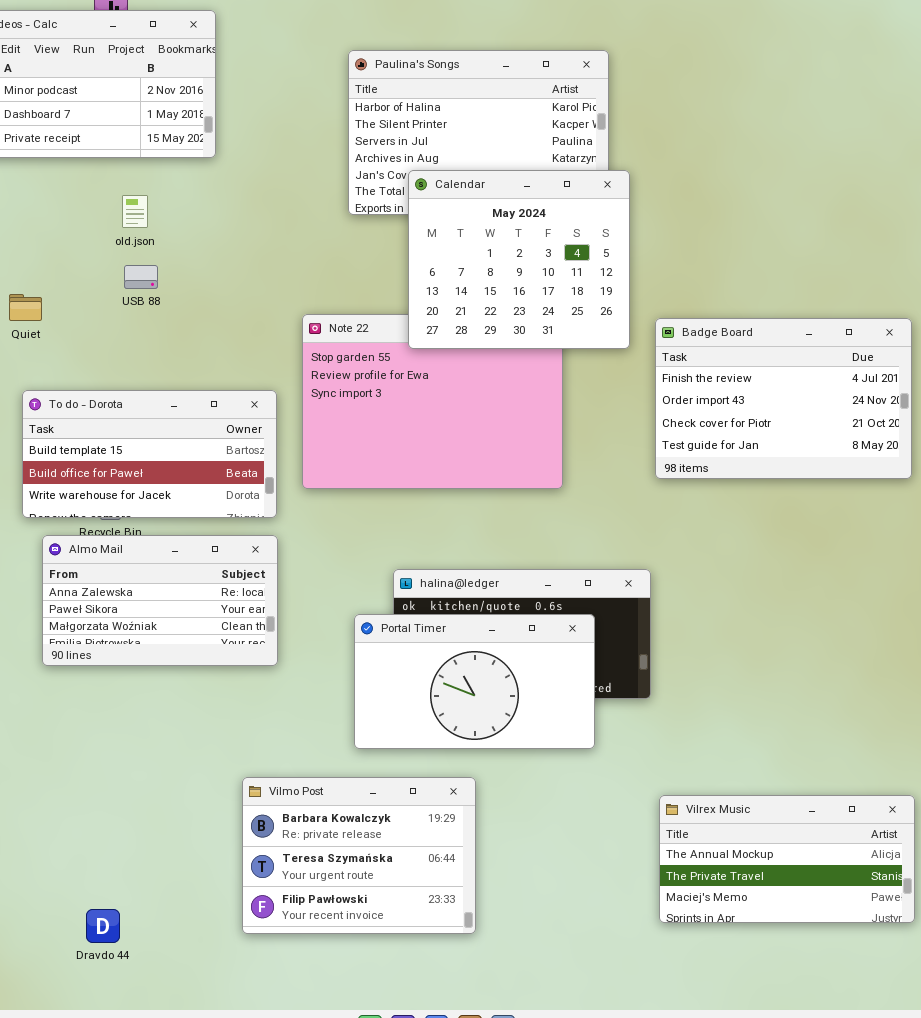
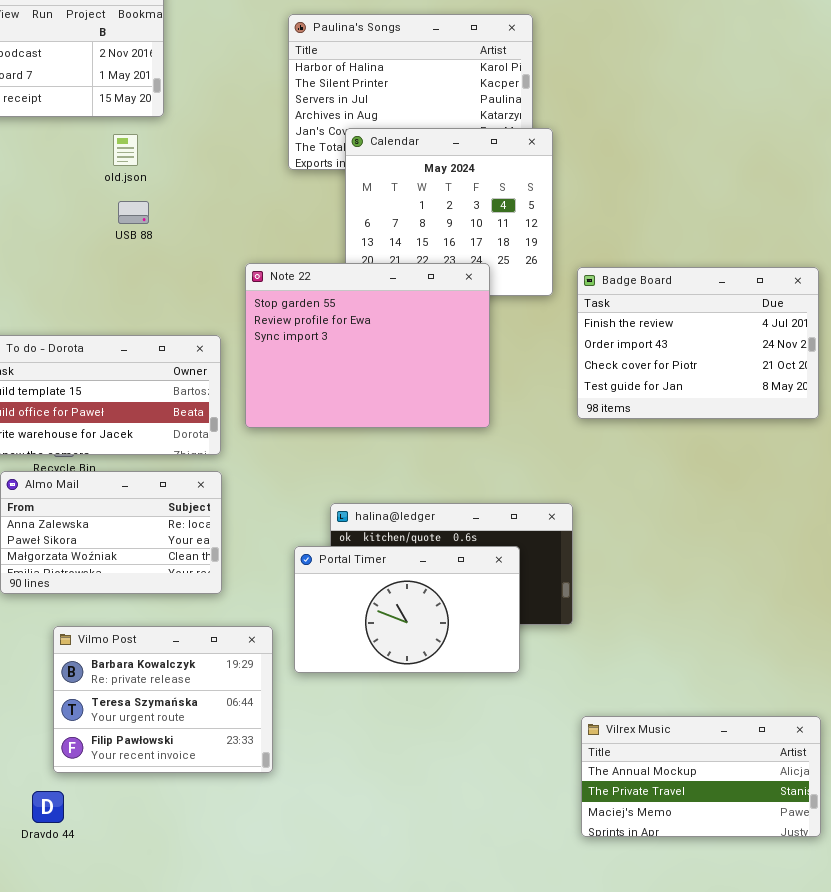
old.json: [122,195,148,228] -> [113,134,138,166], moved
USB 88: [124,265,158,289] -> [118,201,149,224], moved
Note 22: [302,314,563,489] -> [245,263,490,428], raised
Vilmo Post: [242,777,476,934] -> [53,626,273,773], moved
Dravdo 44: [86,909,120,943] -> [32,791,64,823], moved

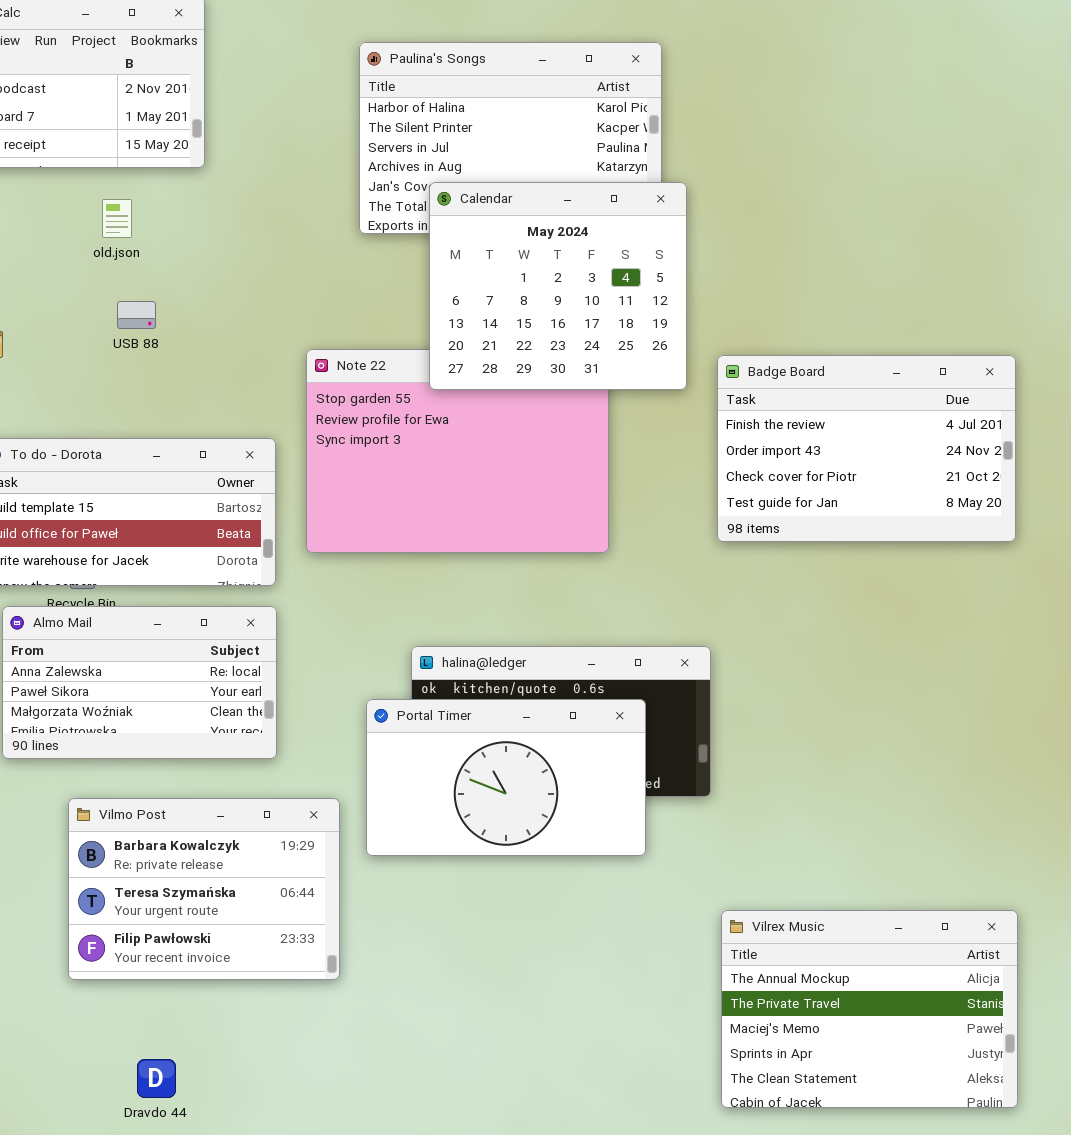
Calendar: [345,128,553,296] -> [429,182,687,390], raised
old.json: [113,134,138,166] -> [102,199,132,238], moved
USB 88: [118,201,149,224] -> [117,301,156,329], moved
Vilrex Music: [581,716,821,837] -> [721,910,1018,1108], resized
Dravdo 44: [32,791,64,823] -> [137,1059,176,1098], moved

